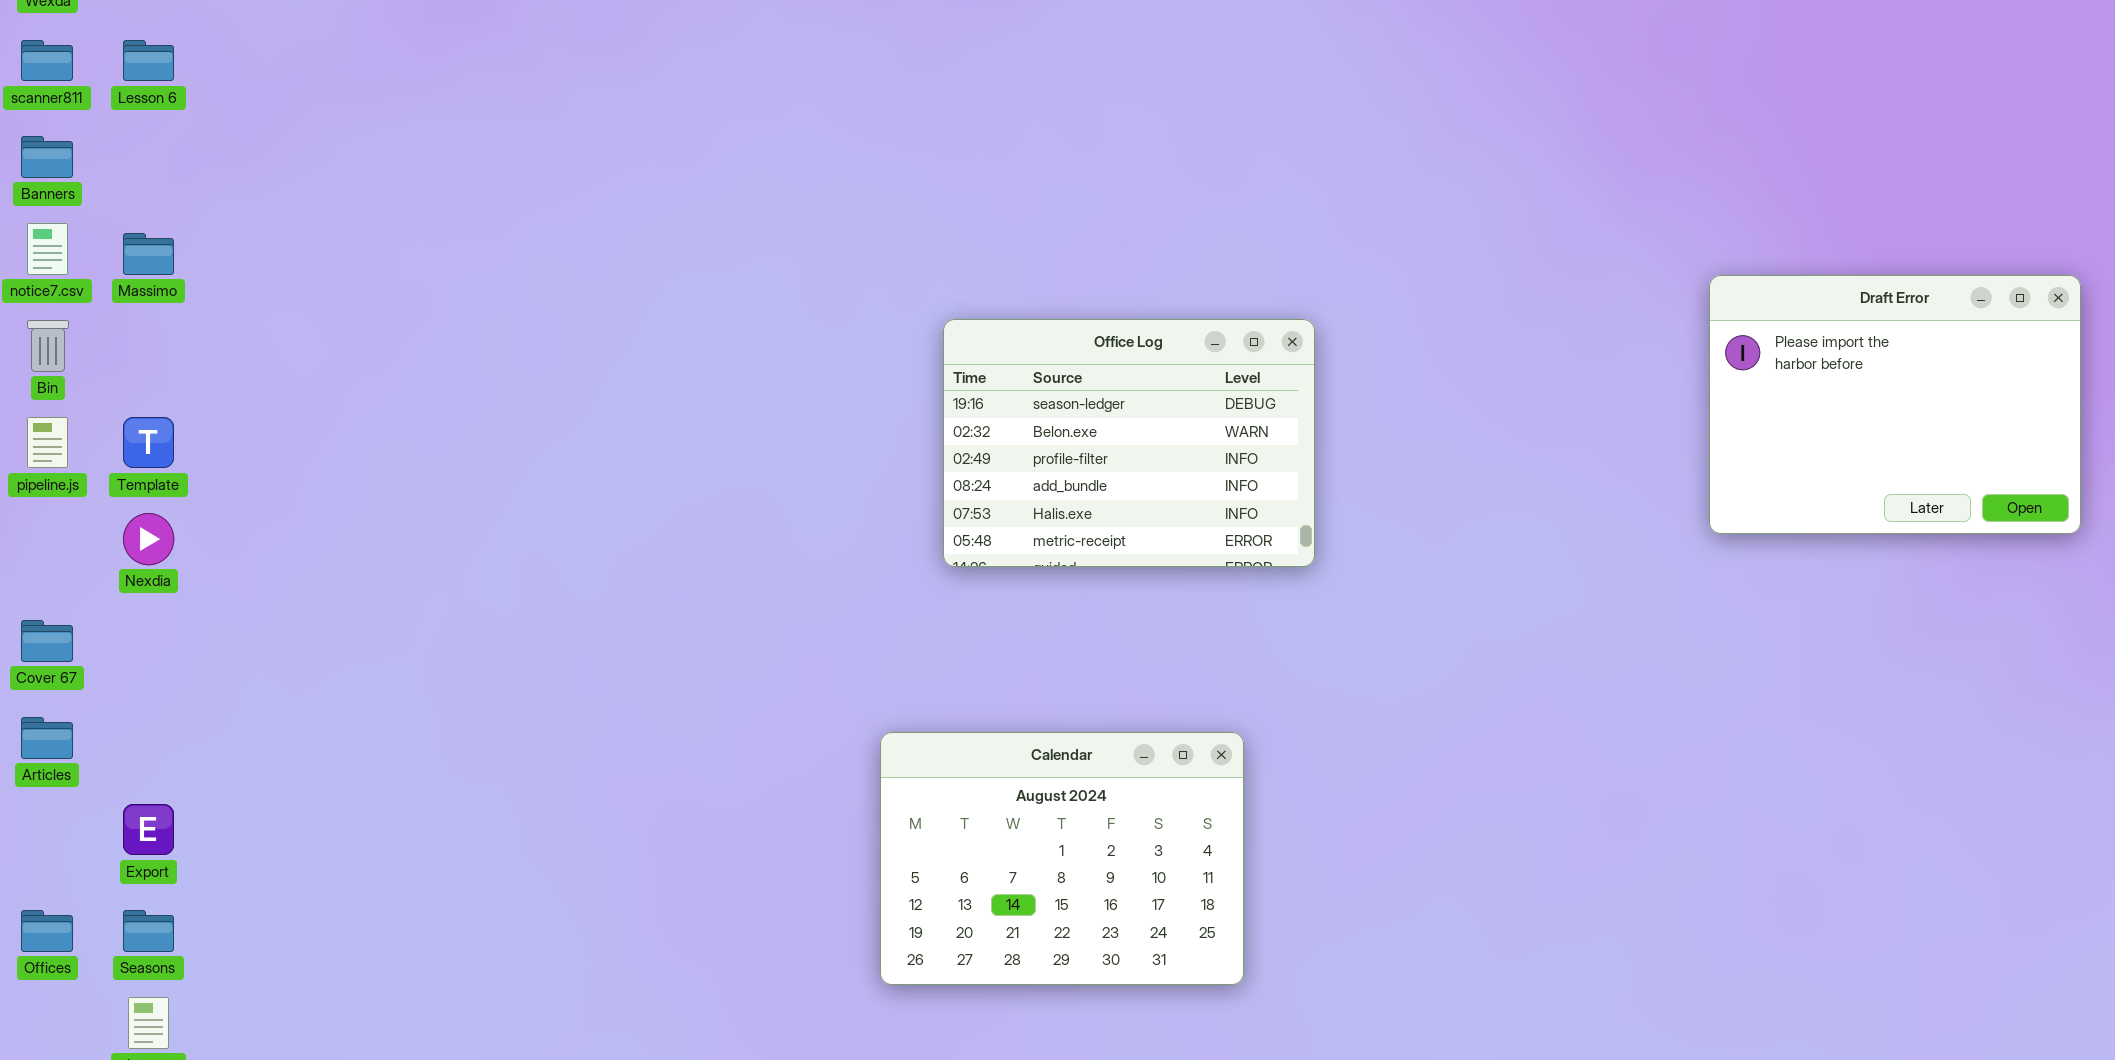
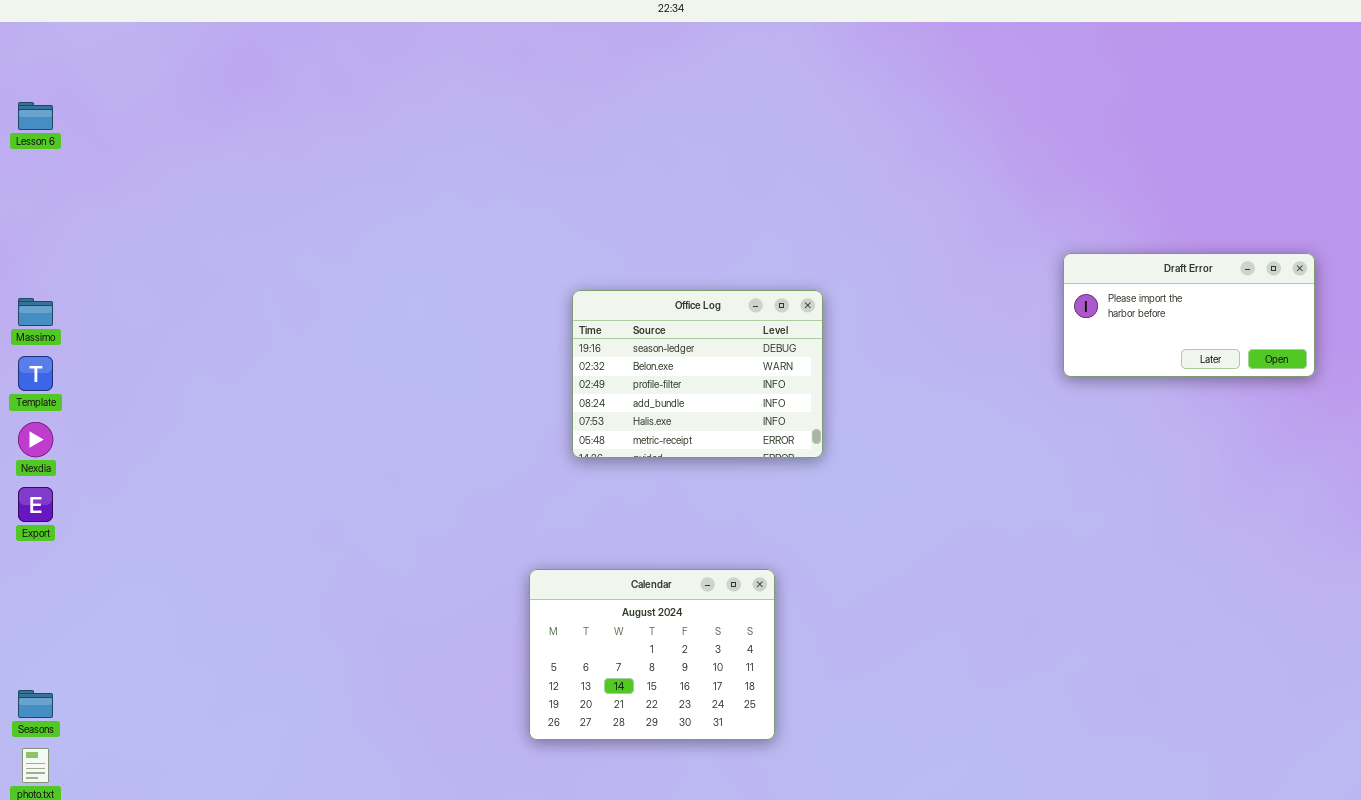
Massimo: [123,233,174,275] -> [18,298,53,326], moved
Draft Error: [1709,275,2081,534] -> [1063,253,1315,377], moved, resized
Export: [123,804,174,855] -> [18,487,53,522], moved

